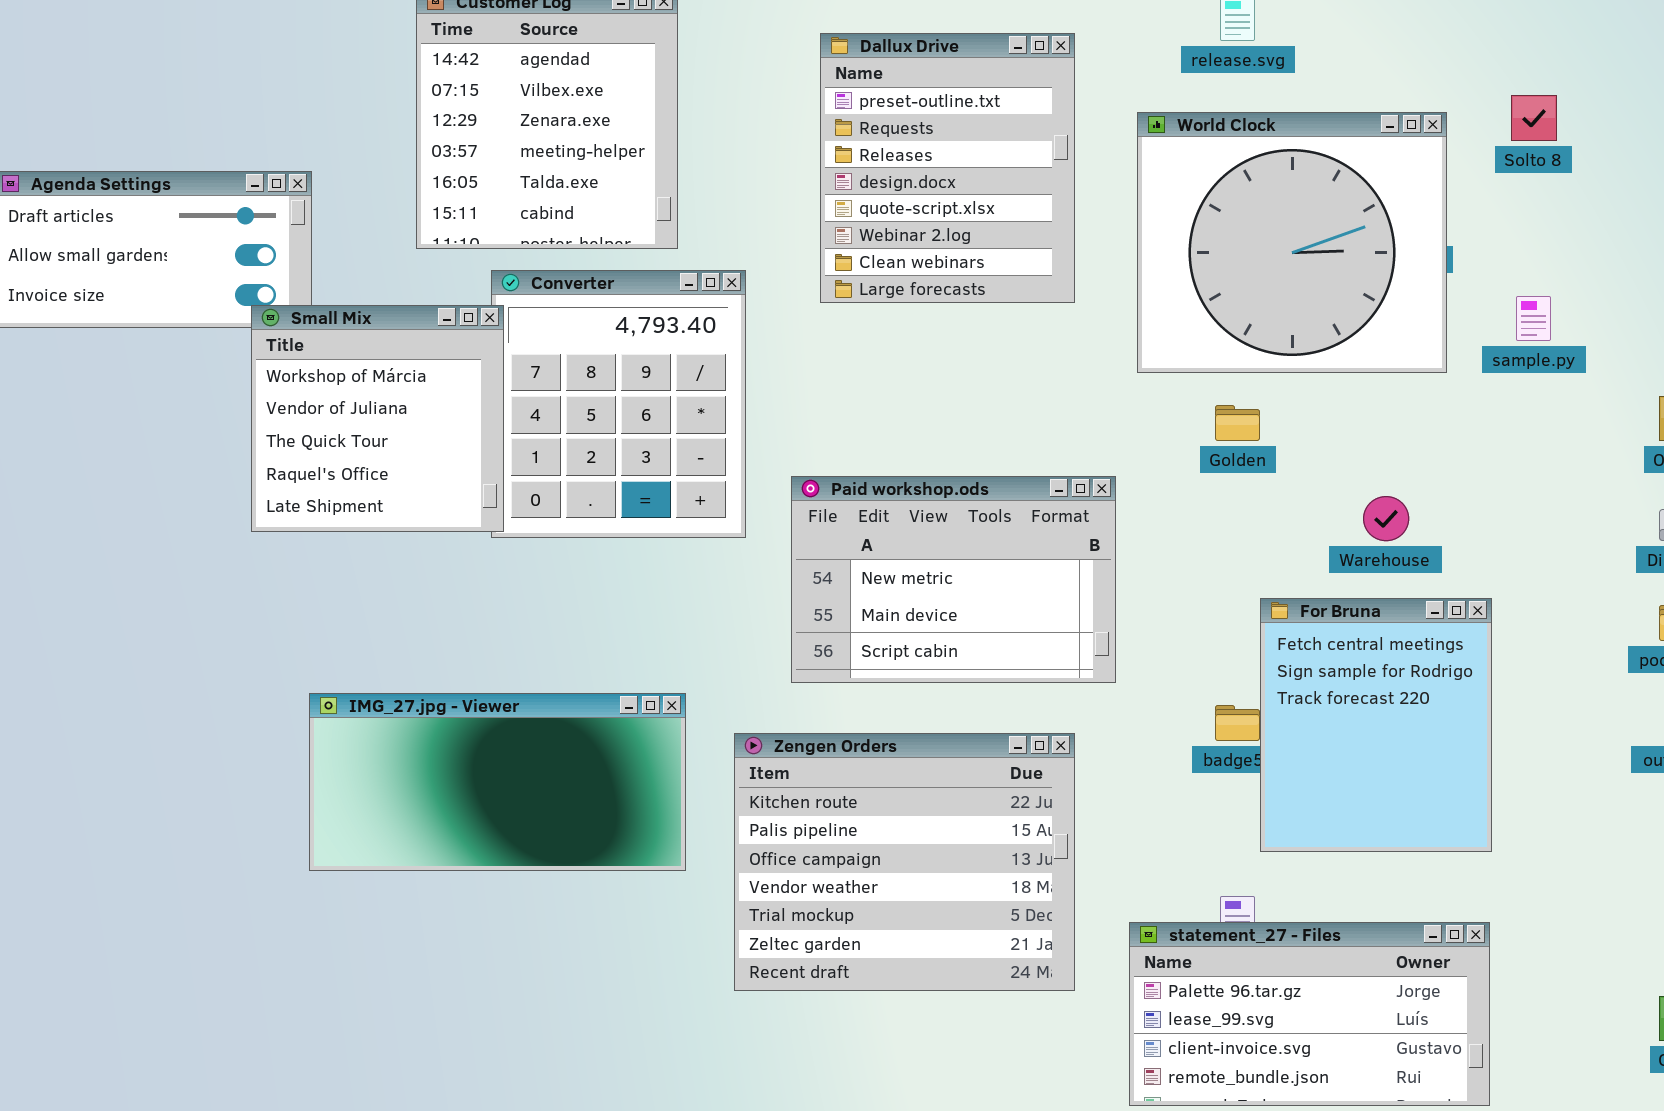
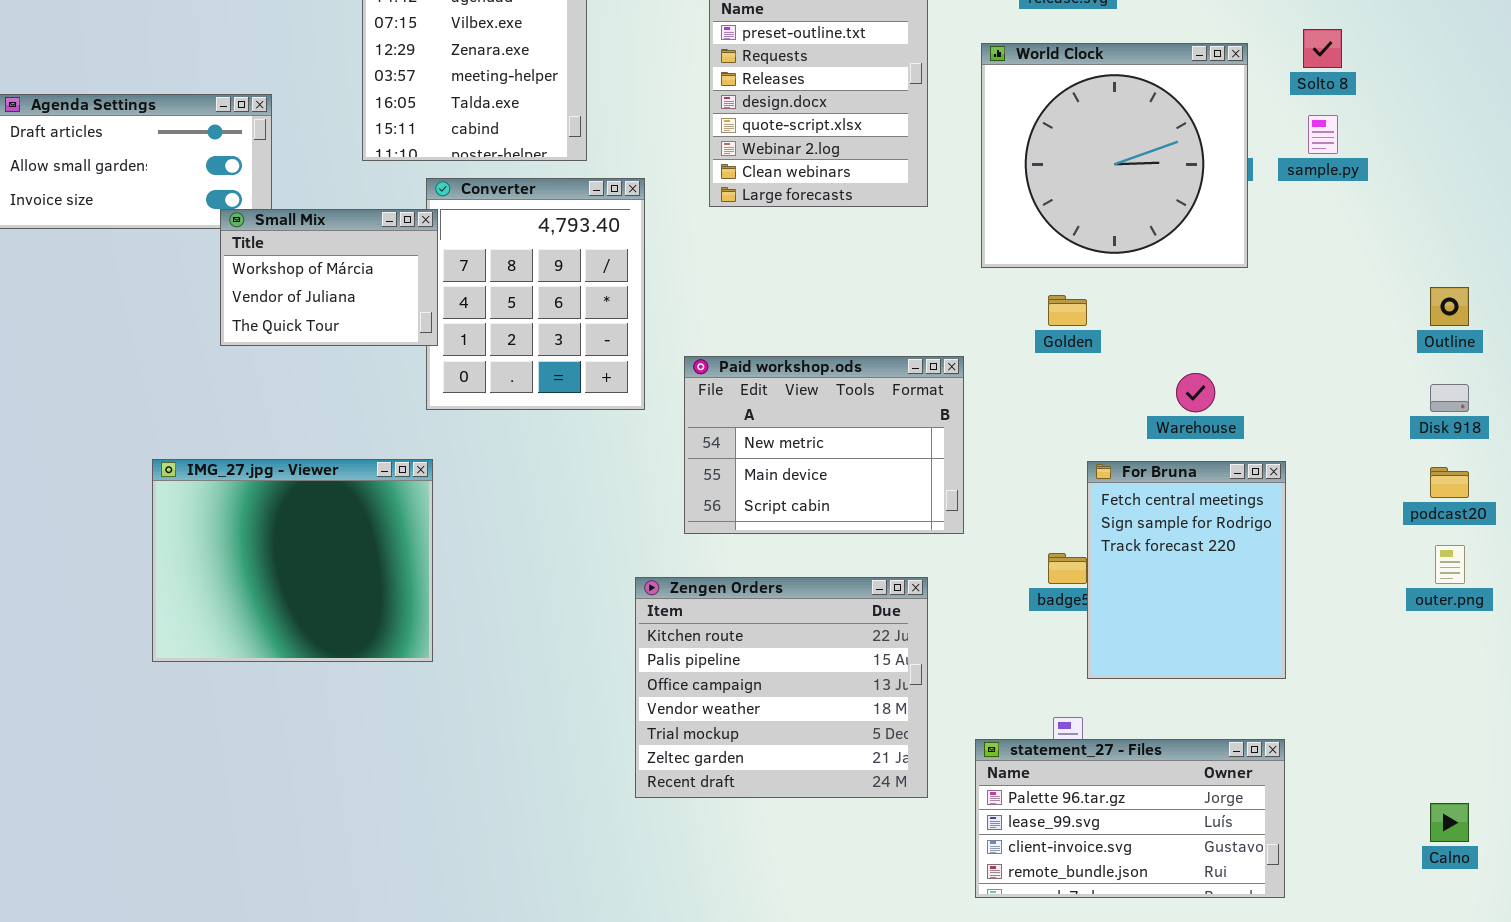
sample.py: [1516,296,1551,341] -> [1308,115,1338,154], moved
Small Mix: [251,305,504,532] -> [220,209,438,346], resized
IMG_27.jpg - Viewer: [309,693,686,871] -> [152,459,433,662], moved, resized

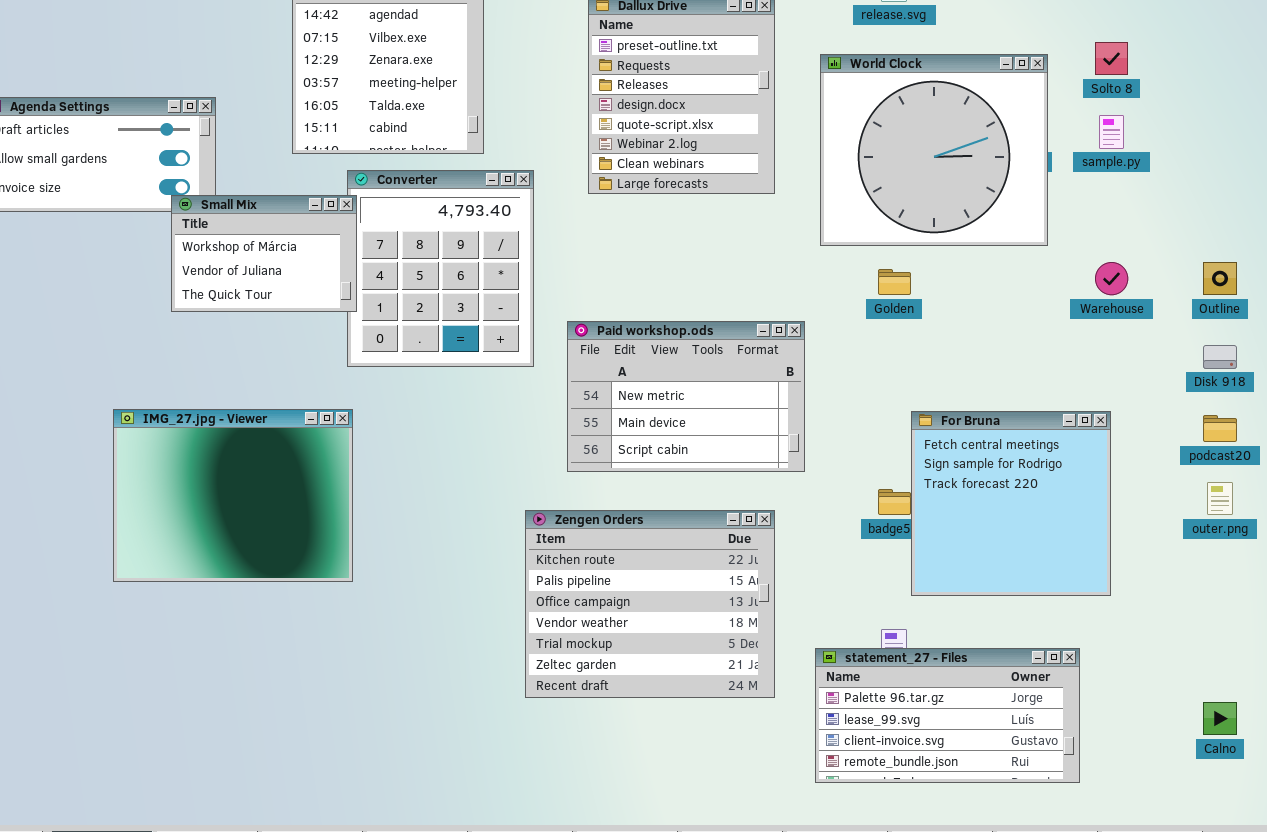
Warehouse: [1176,373,1215,412] -> [1095,262,1128,295], moved
For Bruna: [1087,461,1286,679] -> [911,411,1111,596], resized

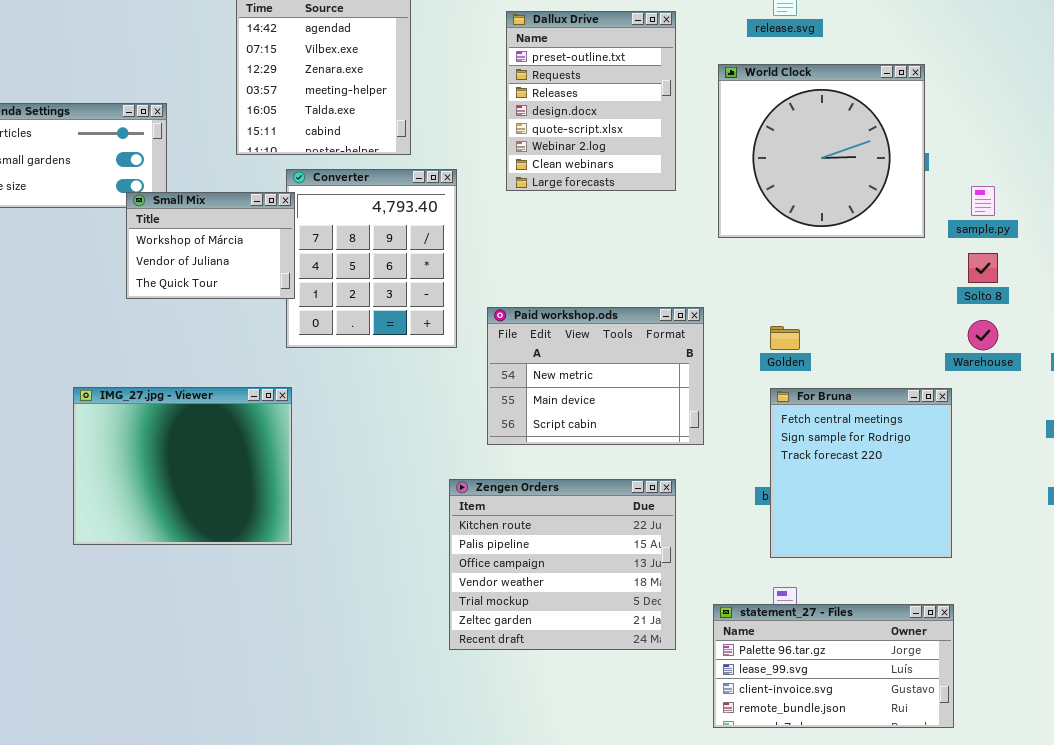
Solto 8: [1095,42,1128,75] -> [968,253,998,283], moved
sample.py: [1099,115,1124,149] -> [971,186,995,216], moved
Warehouse: [1095,262,1128,295] -> [968,320,998,350], moved
Golden: [878,269,911,295] -> [770,326,800,350], moved
For Bruna: [911,411,1111,596] -> [770,388,952,558], moved

